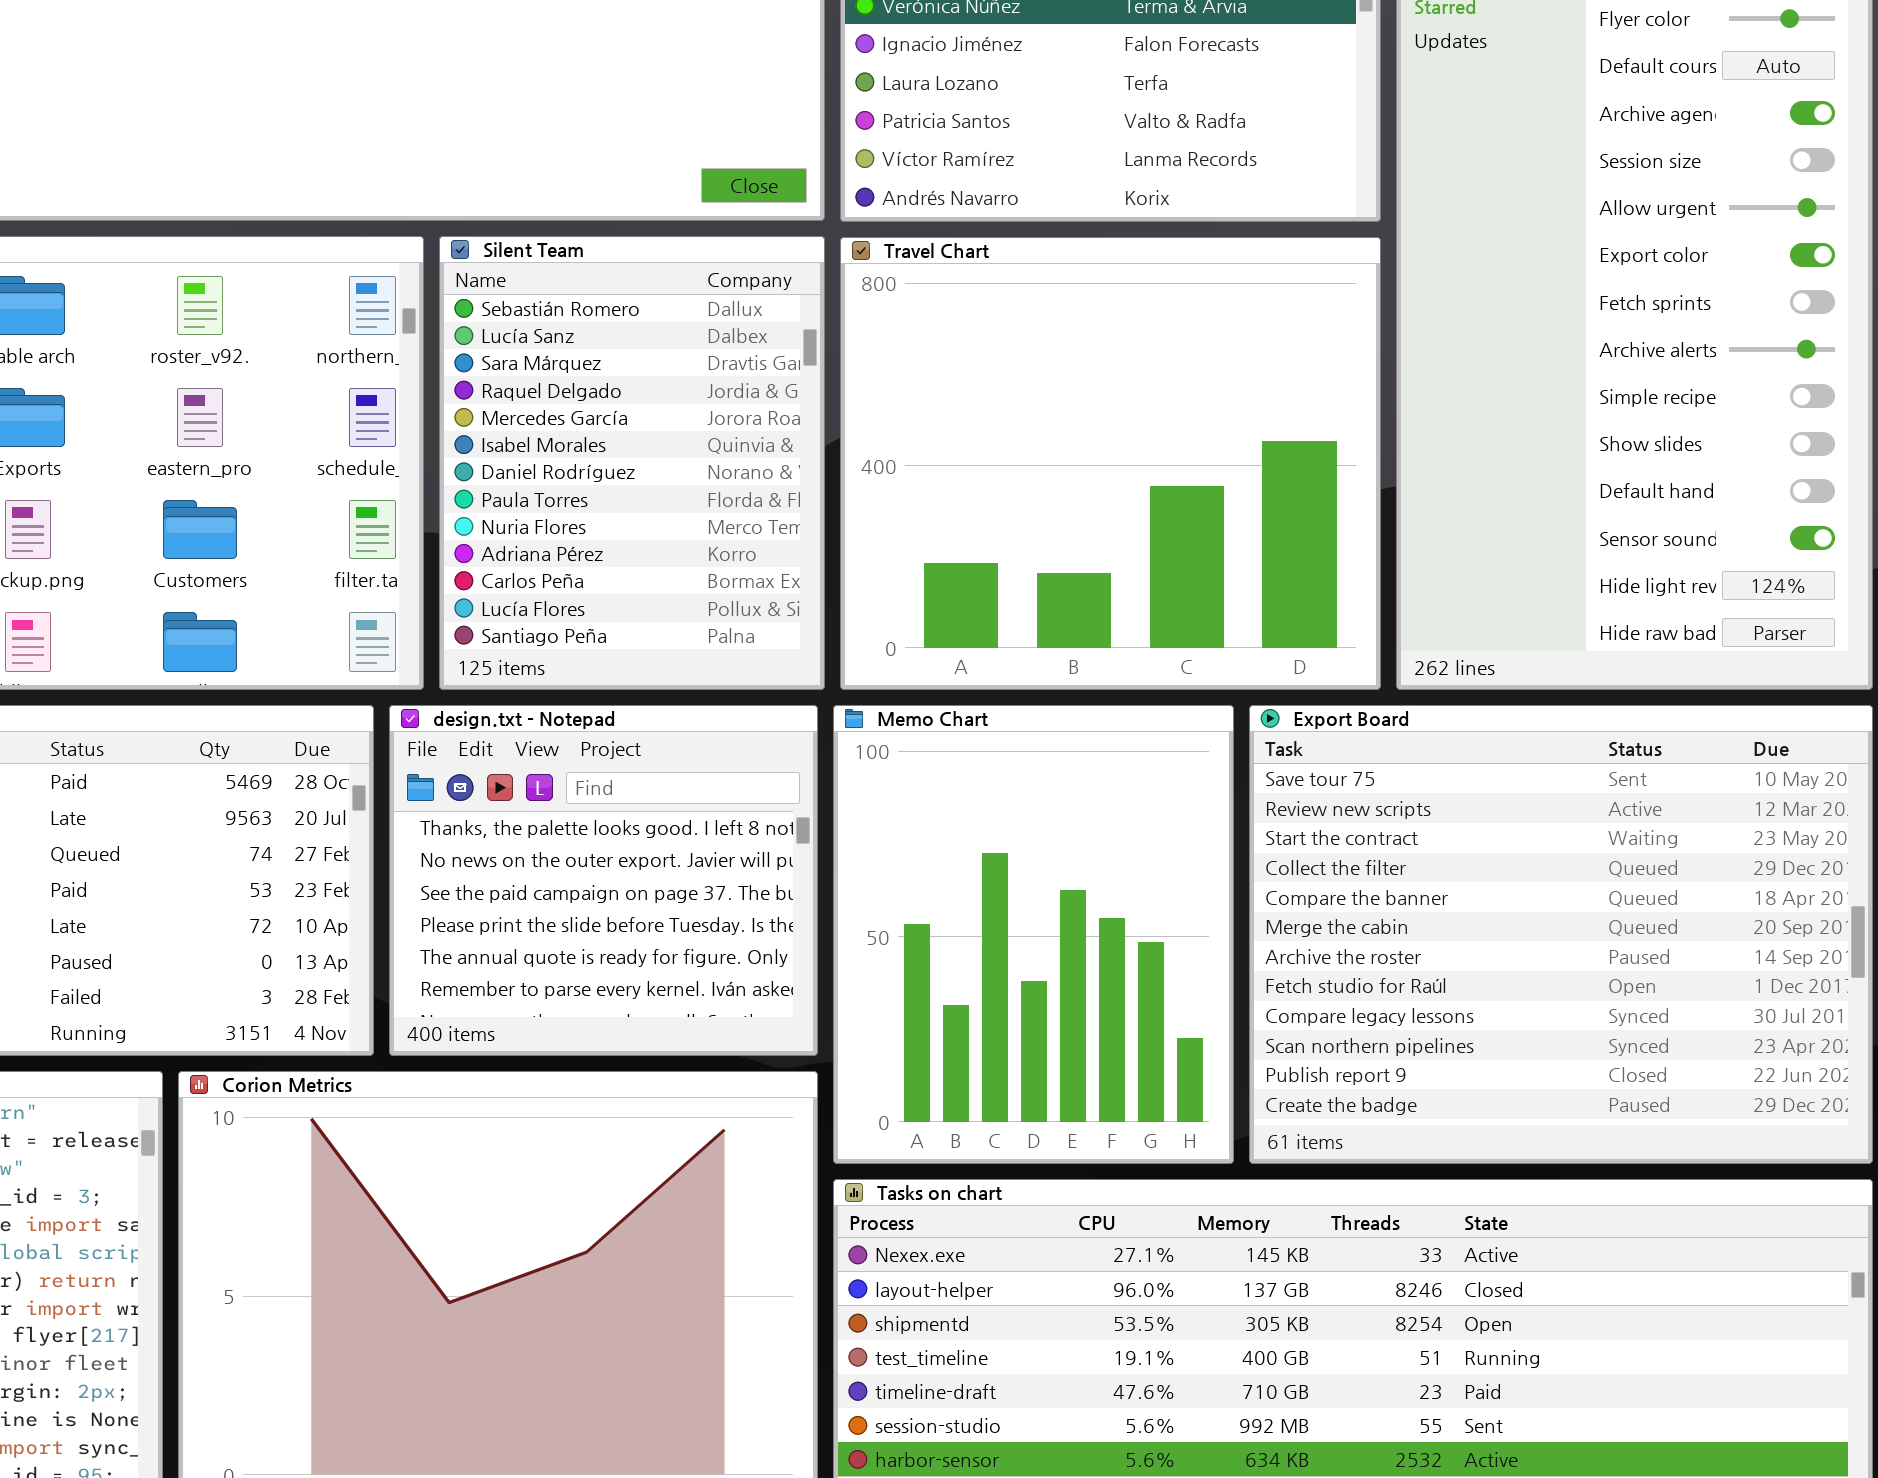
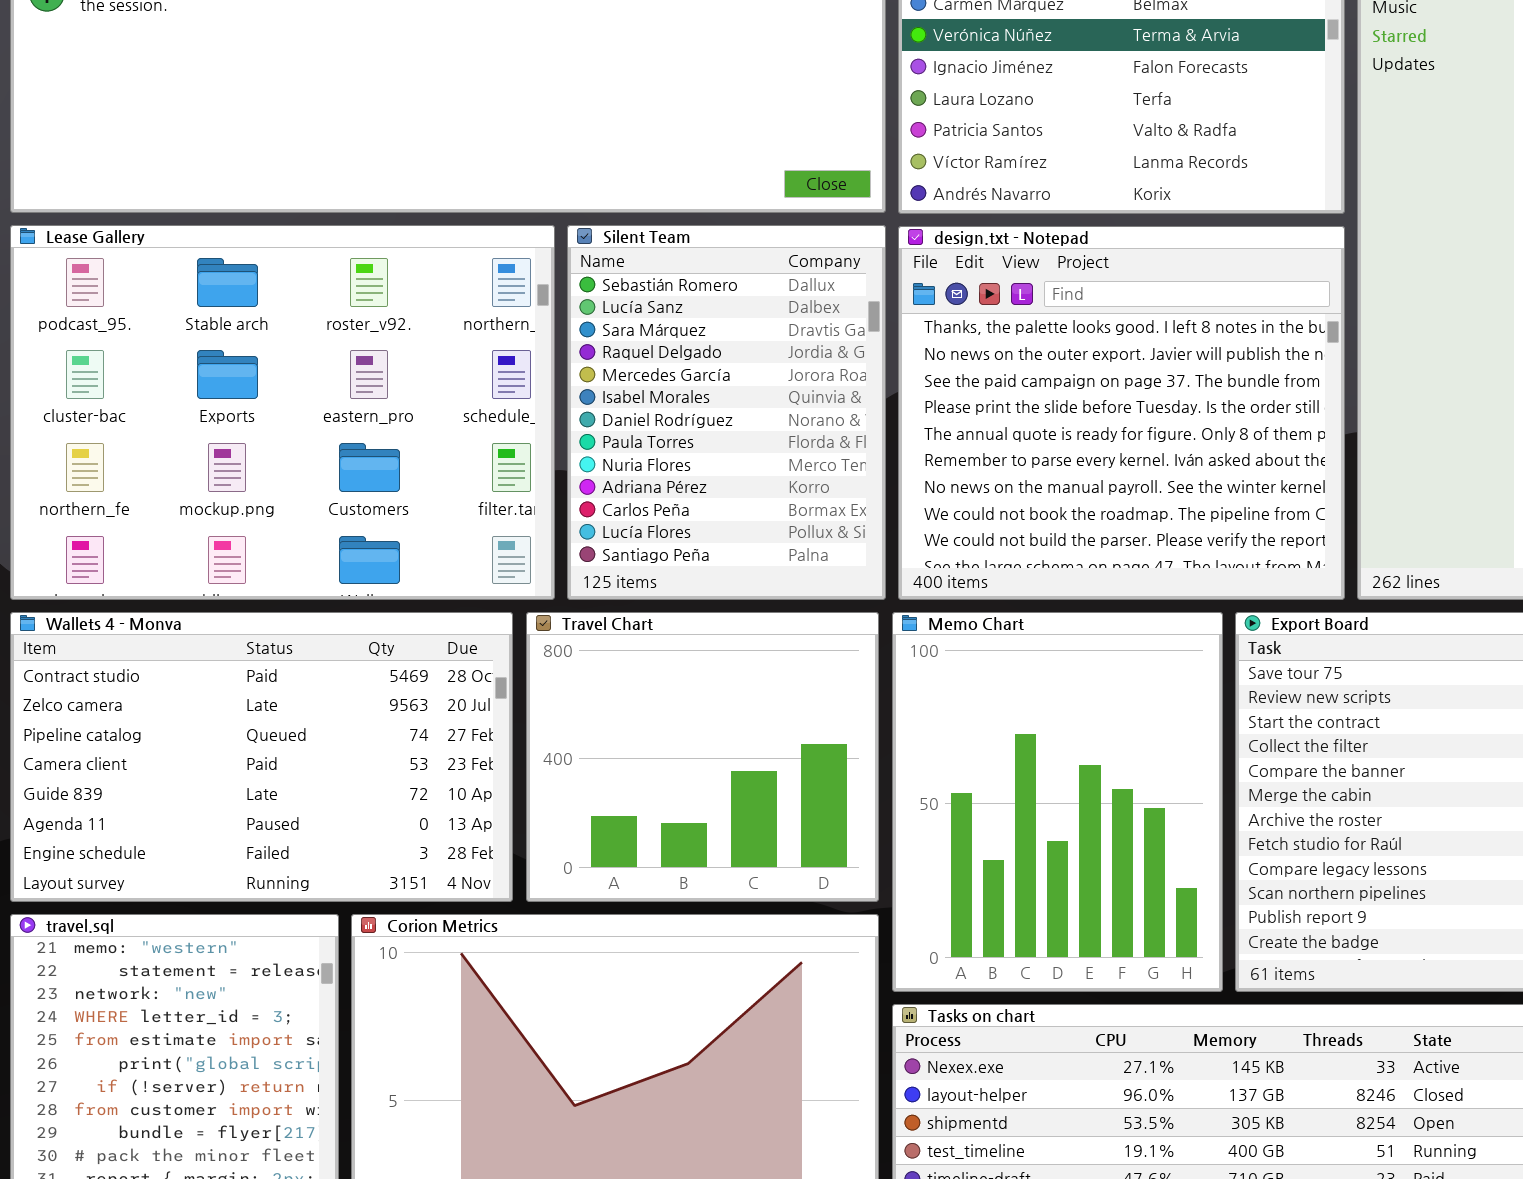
Travel Chart: [840,237,1381,690] -> [526,612,879,902], moved, resized
design.txt - Notepad: [389,705,818,1056] -> [898,226,1345,600], moved, resized

